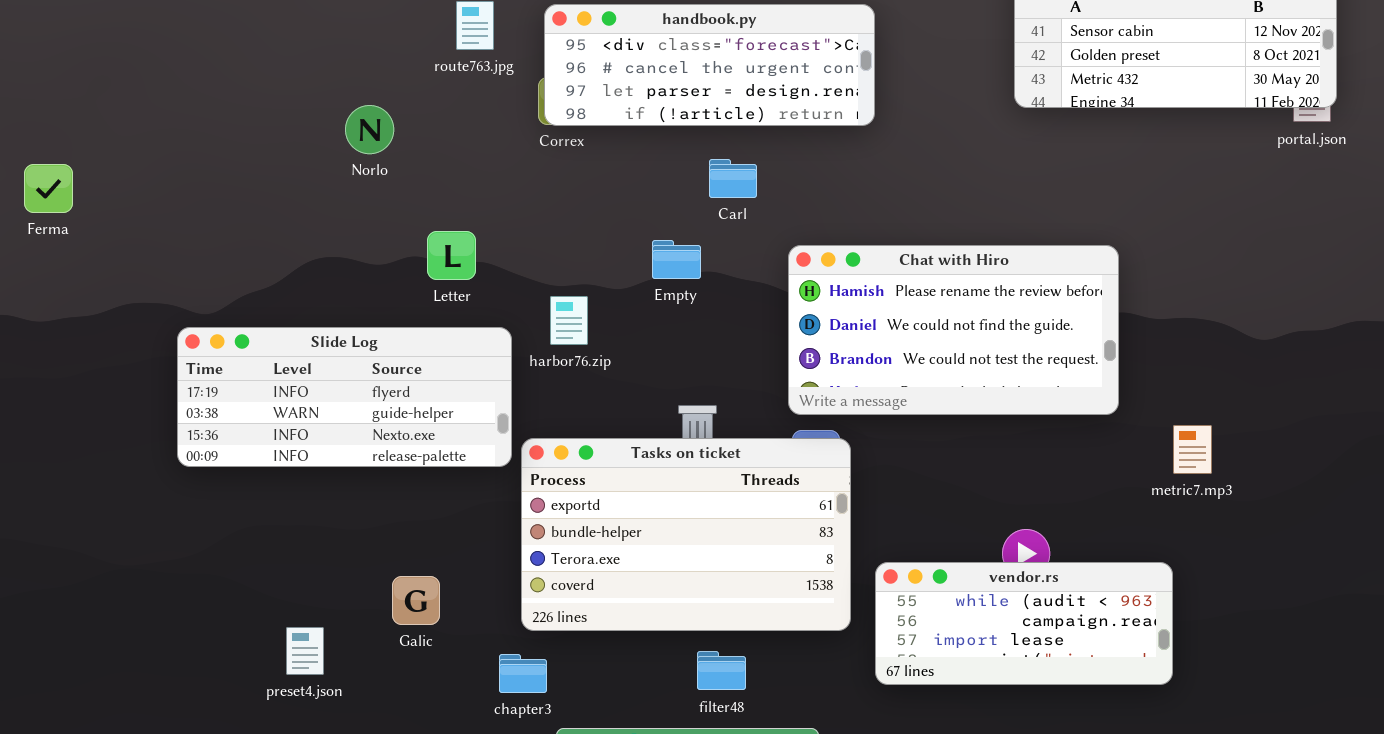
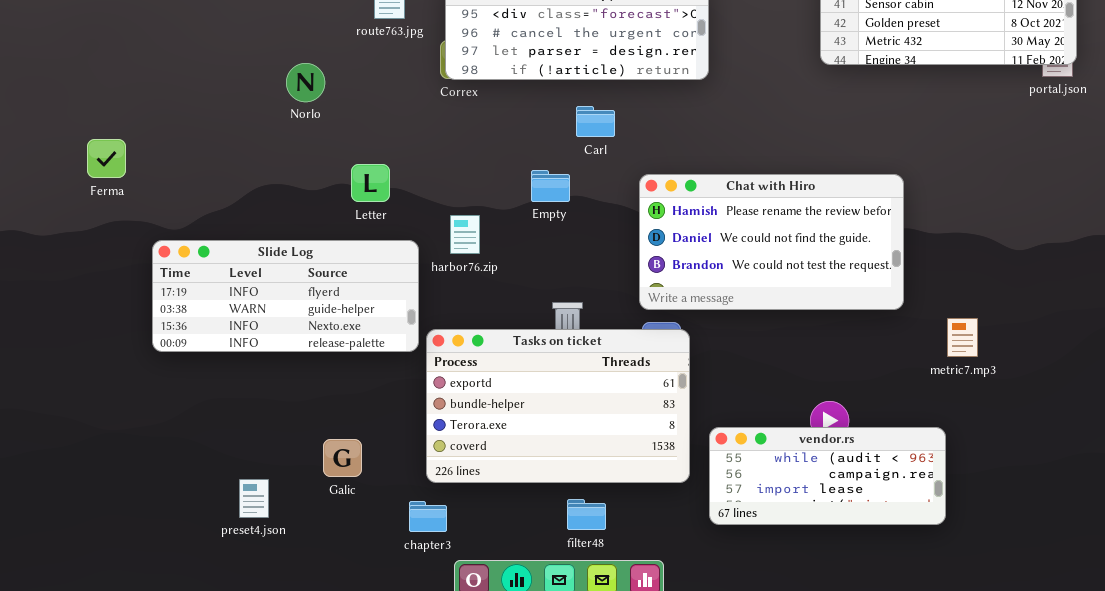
Ferma: [24,164,73,213] -> [87,139,126,178], moved

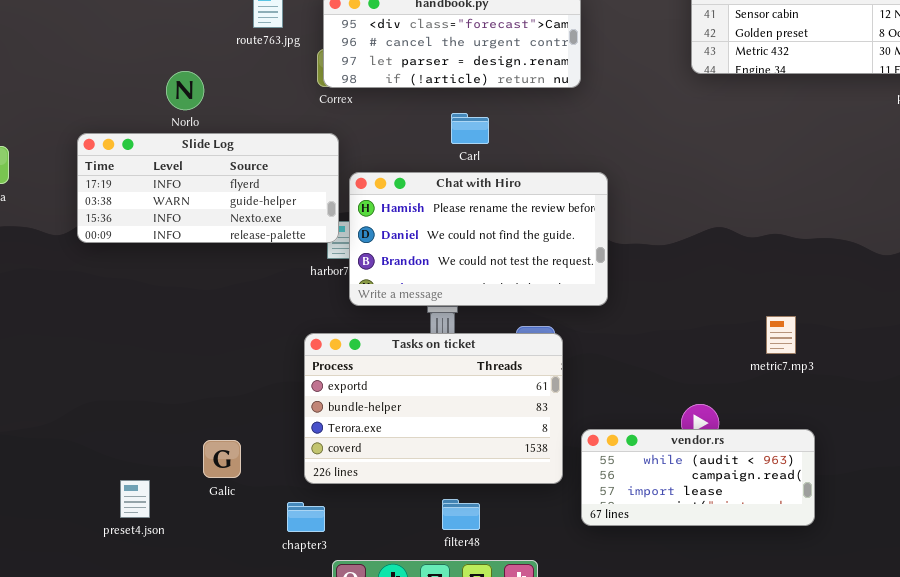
Chat with Hiro: [639,174,904,310] -> [349,172,608,306], moved
Slide Log: [152,240,419,352] -> [77,133,339,243], moved
metric7.mp3: [947,318,978,357] -> [766,316,796,354], moved

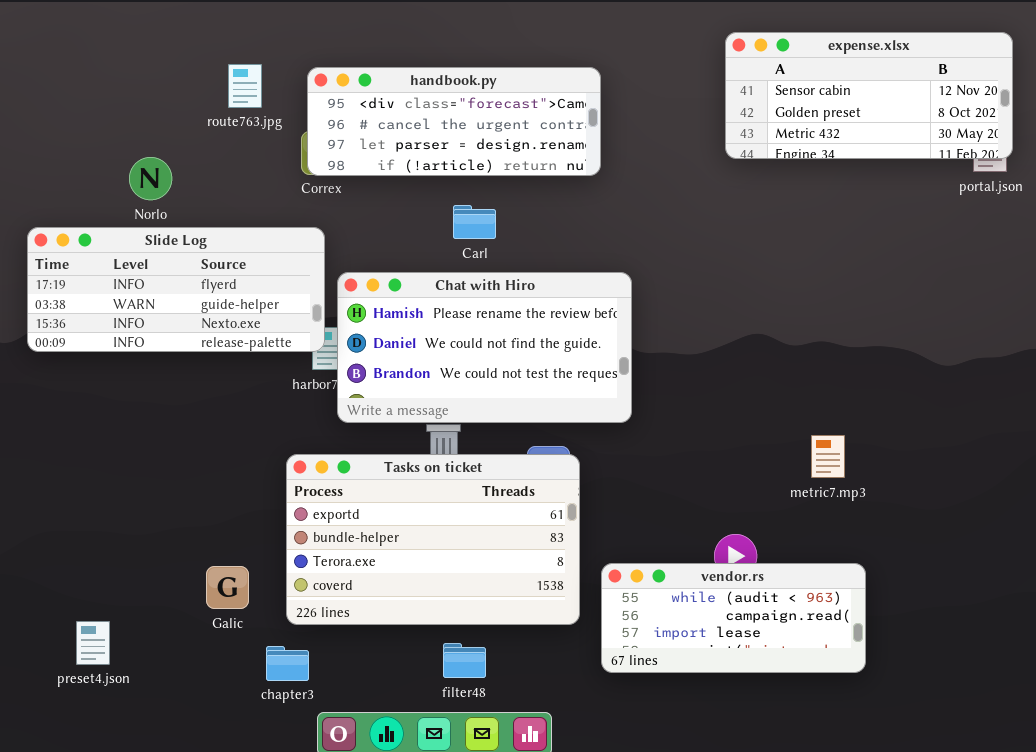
Galic: [203,440,241,478] -> [206,566,249,609], moved

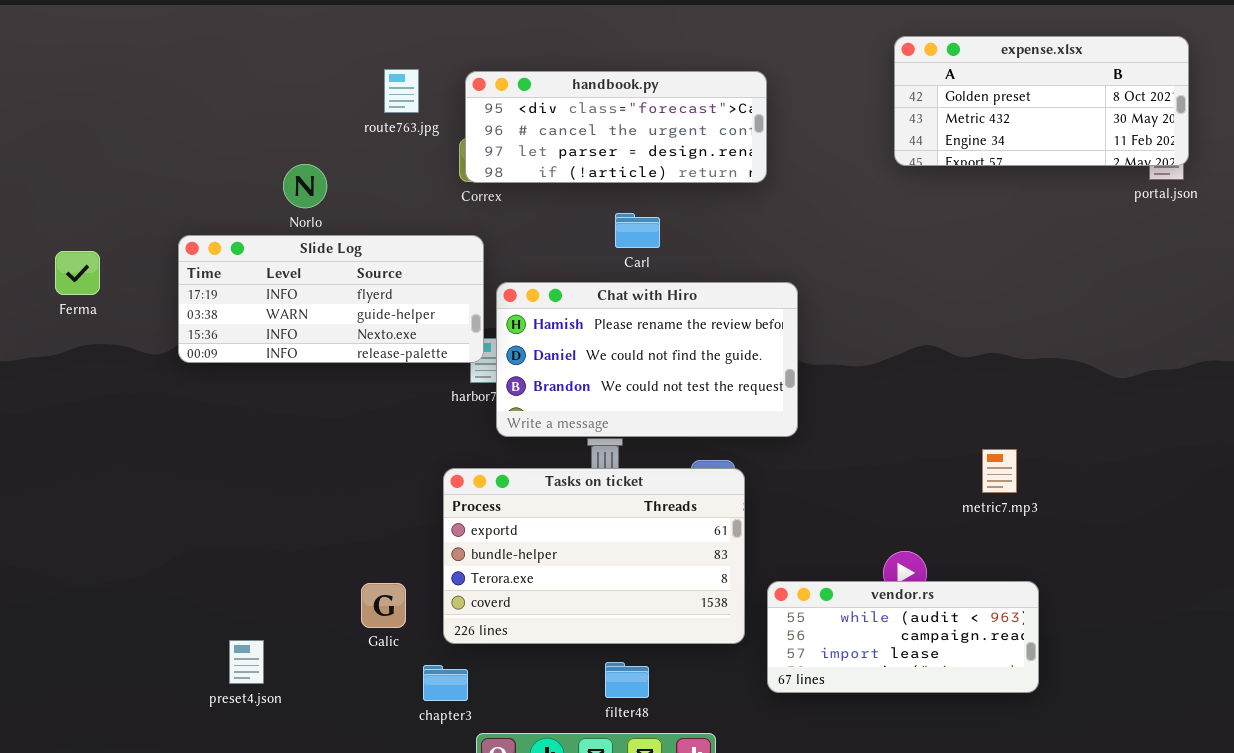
expense.xlsx: [725,32,1013,159] -> [894,36,1189,166], scrolled down 1 row

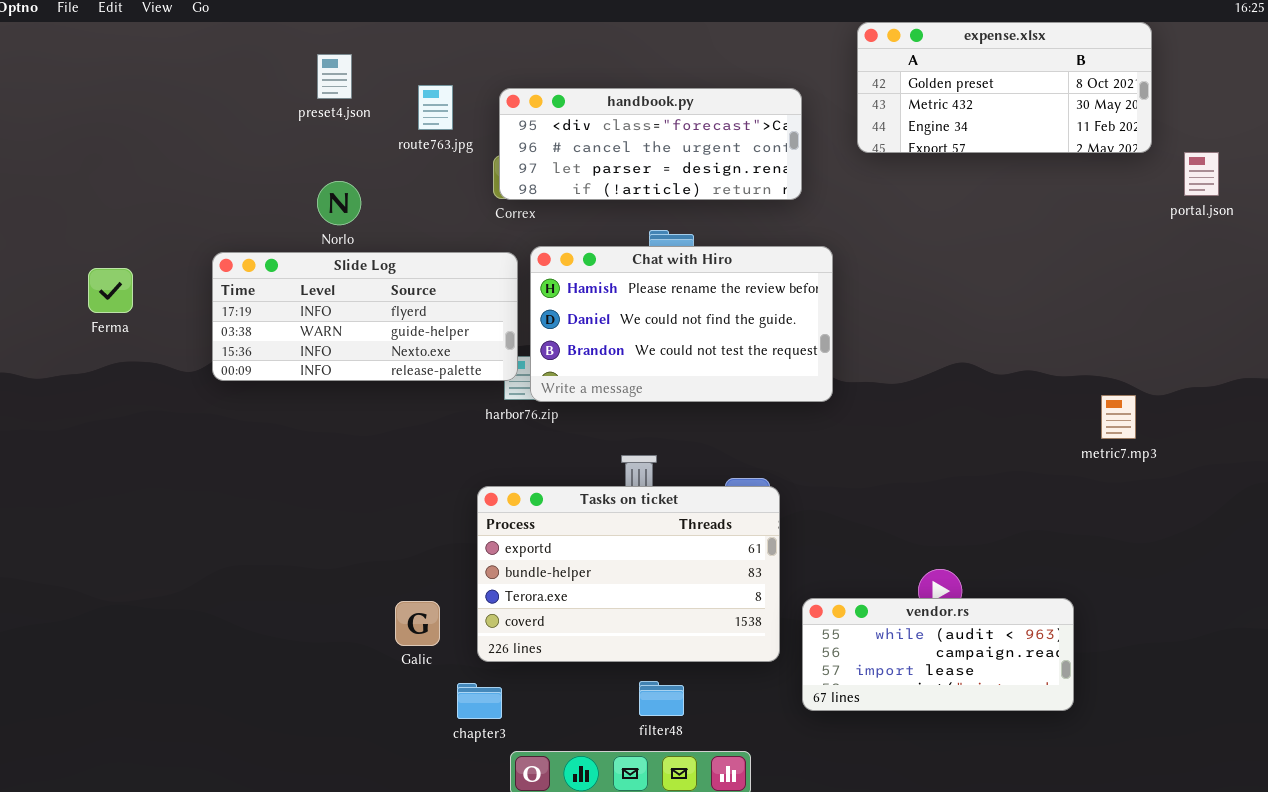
expense.xlsx: [894,36,1189,166] -> [857,22,1152,153], moved
Chat with Hiro: [496,282,798,437] -> [530,246,833,402], moved
metric7.mp3: [982,449,1017,493] -> [1101,395,1136,439], moved
preset4.json: [229,640,264,684] -> [317,54,352,99], moved

